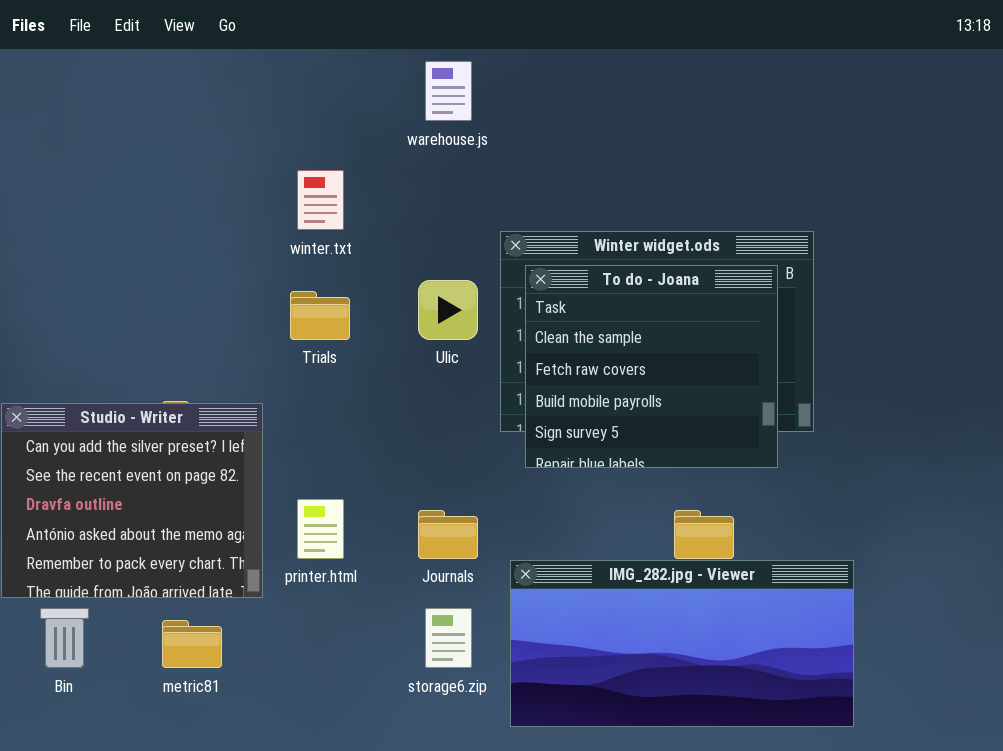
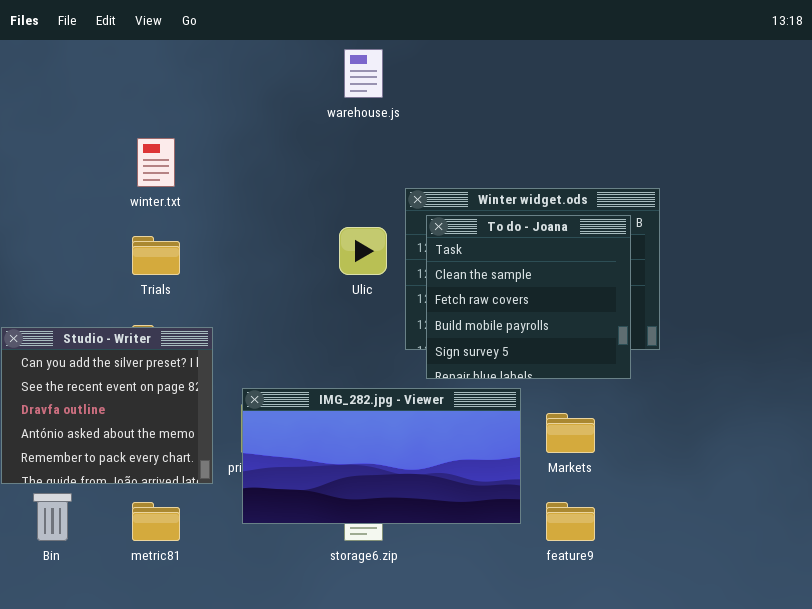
winter.txt: [297,170,344,230] -> [137,138,175,187], moved
Trials: [290,291,350,340] -> [132,236,180,275], moved
IMG_282.jpg - Viewer: [510,560,854,727] -> [242,388,521,524], moved

